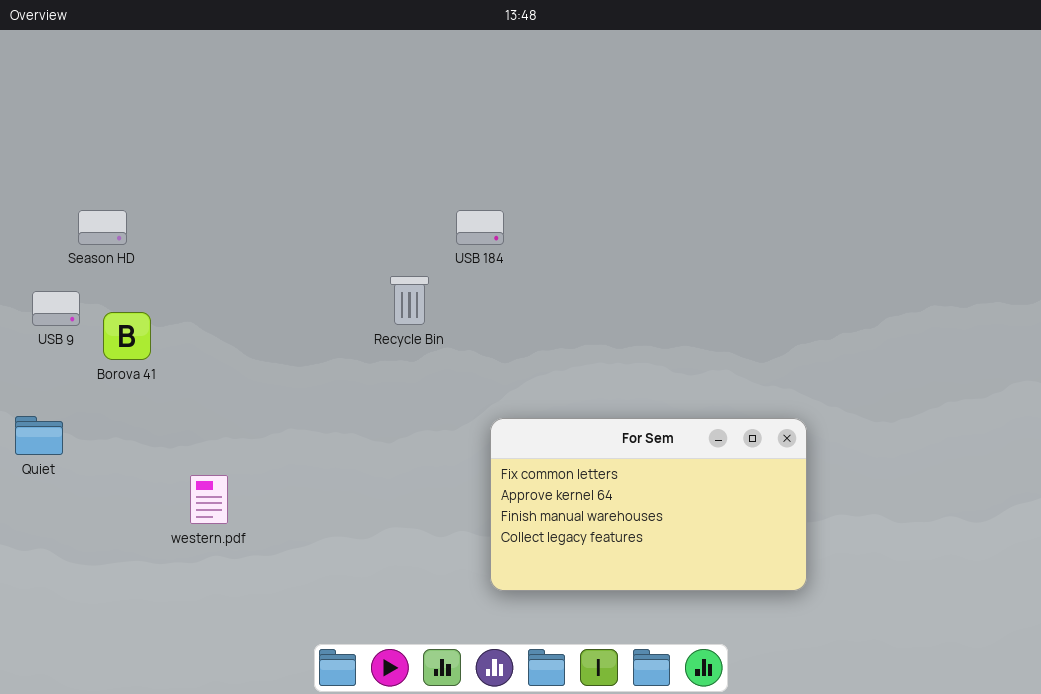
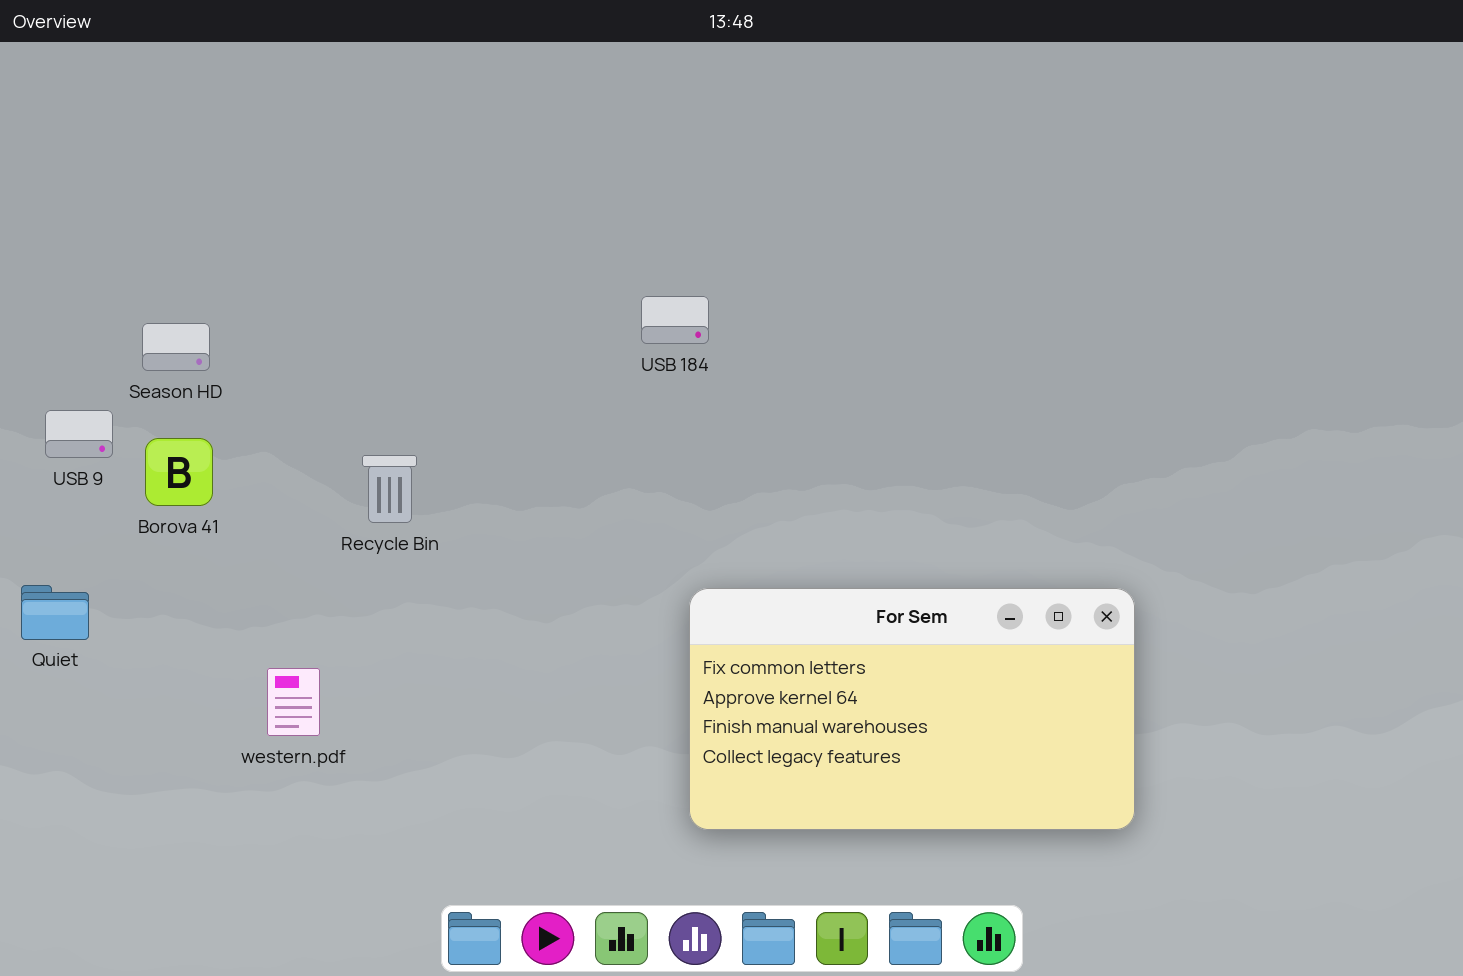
Season HD: [78,210,127,245] -> [142,323,210,371], moved
Recycle Bin: [390,276,429,325] -> [362,455,417,523], moved

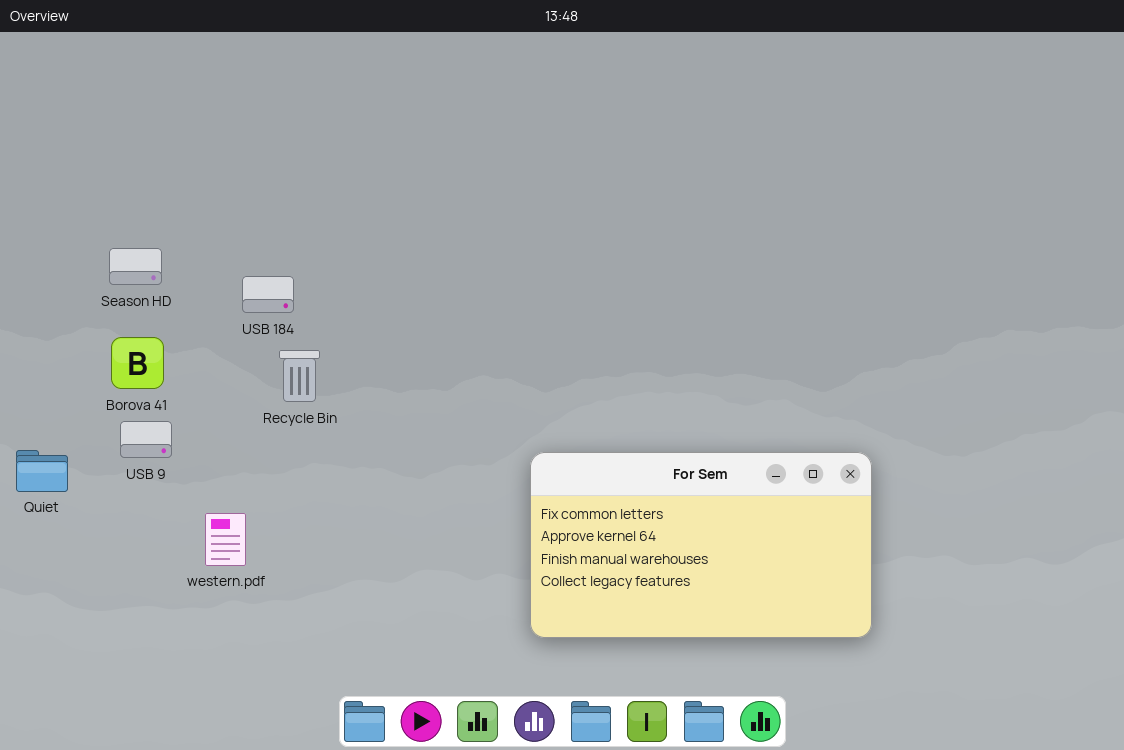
USB 184: [641,296,709,344] -> [242,276,294,313], moved
USB 9: [45,410,113,458] -> [120,421,172,458], moved

